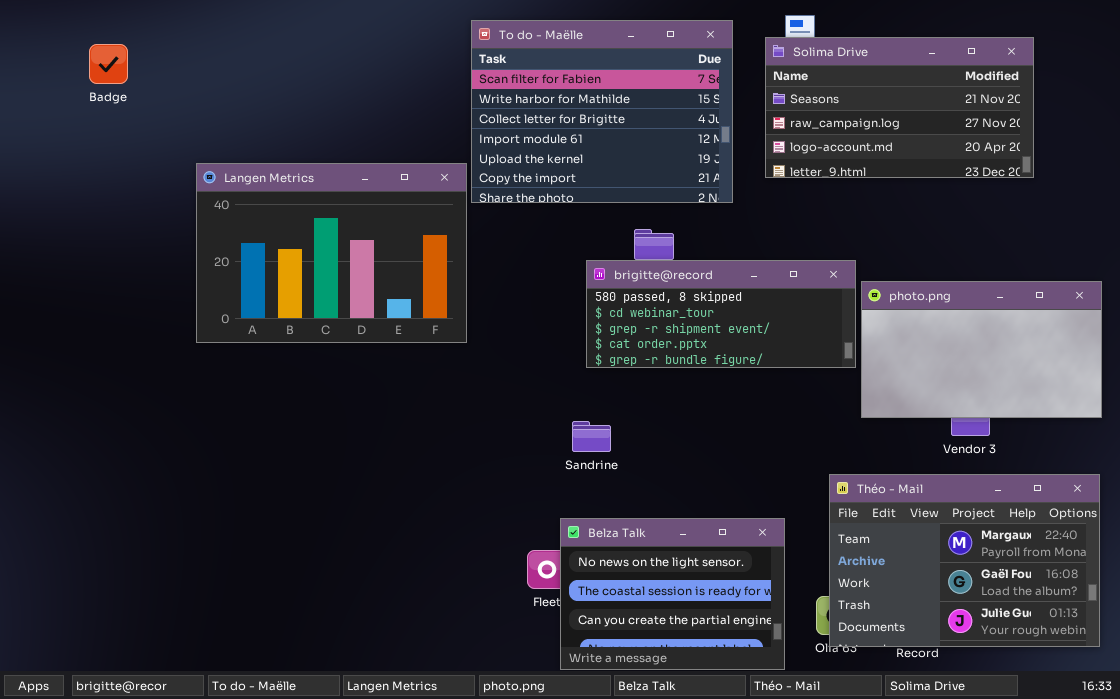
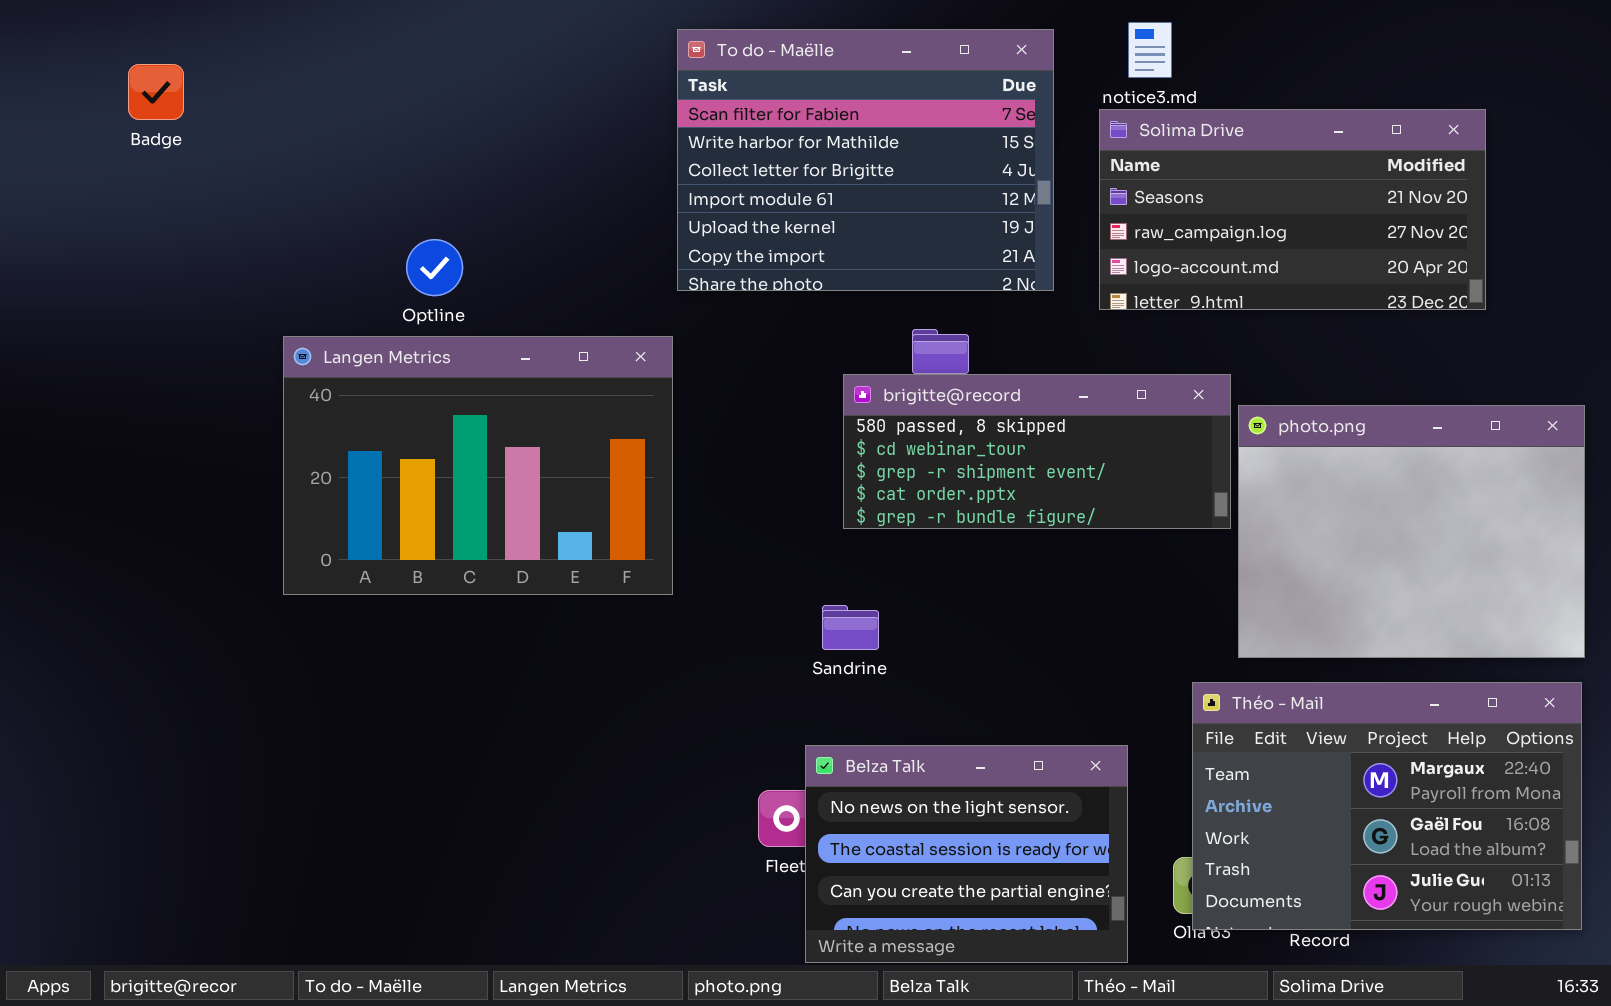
Solima Drive: [765,37,1034,178] -> [1099,109,1486,310], moved
Langen Metrics: [196,163,467,343] -> [283,336,673,595], moved
photo.png: [861,281,1102,418] -> [1238,405,1585,658], resized

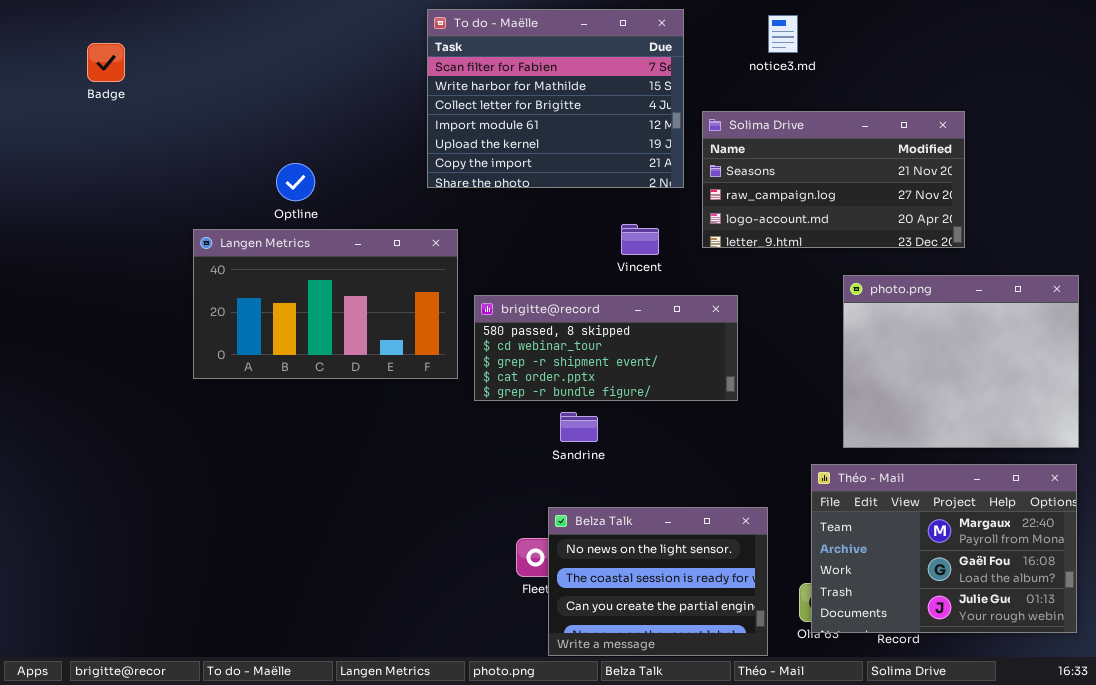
To do - Maëlle: [677,29,1054,291] -> [427,9,684,188], moved
Solima Drive: [1099,109,1486,310] -> [702,111,965,248], moved
Langen Metrics: [283,336,673,595] -> [193,229,458,379], resized
brigitte@record: [843,374,1231,529] -> [474,295,738,401], moved

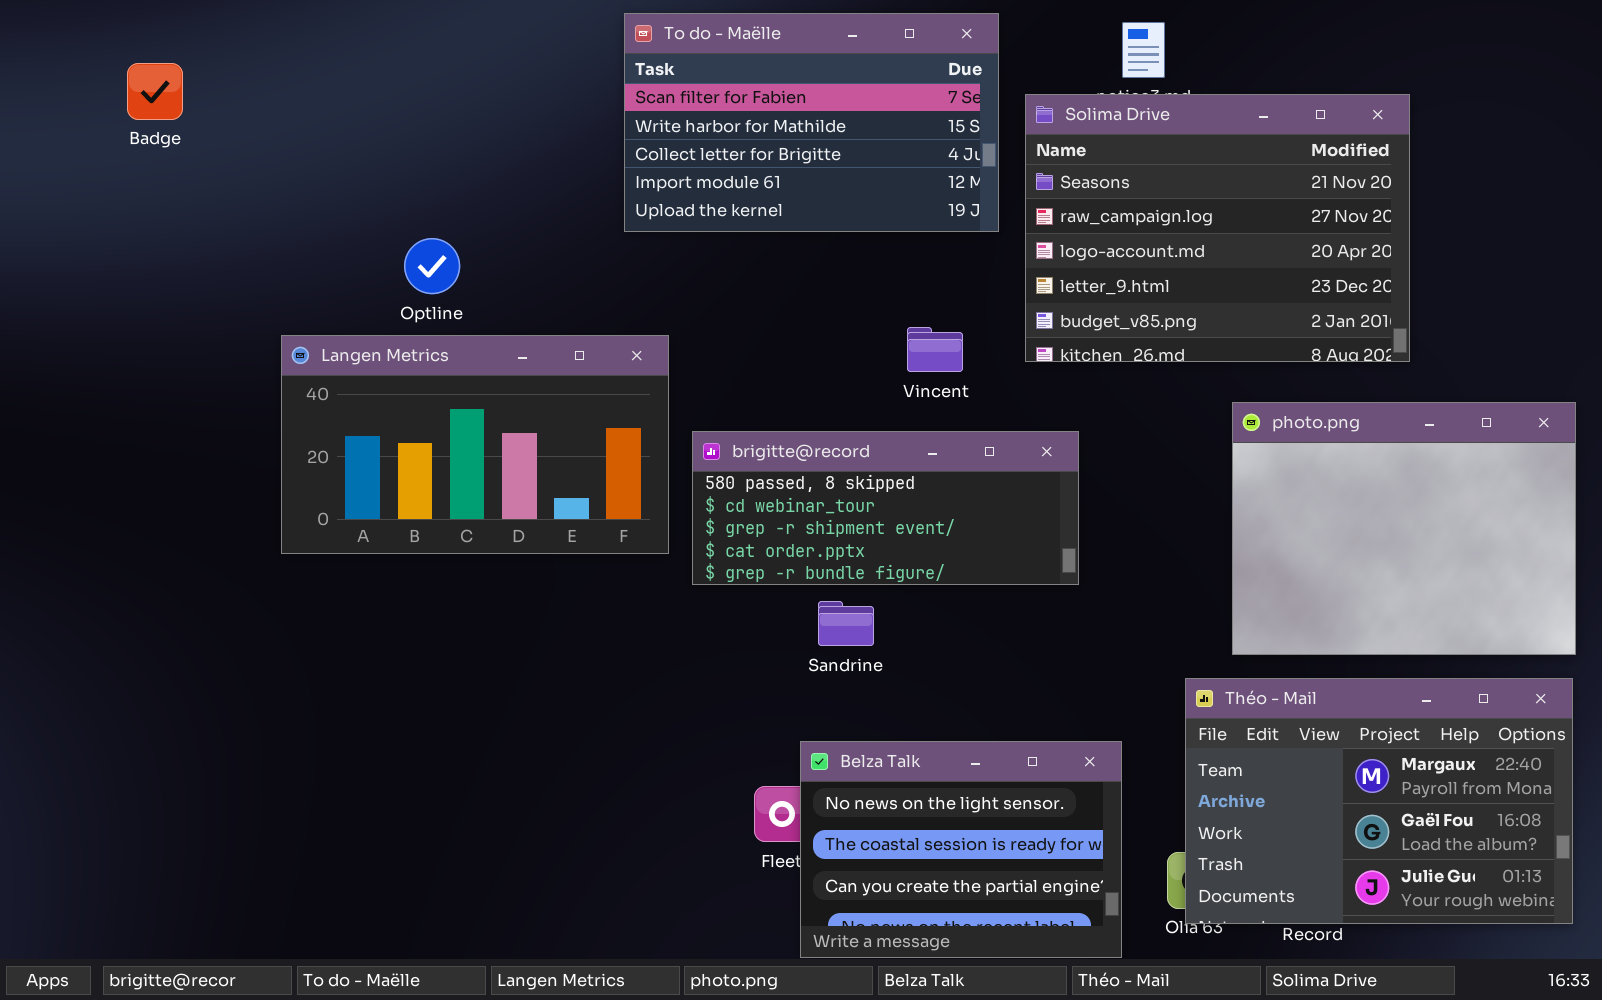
To do - Maëlle: [427,9,684,188] -> [624,13,999,232], resized
Solima Drive: [702,111,965,248] -> [1025,94,1410,362], resized

